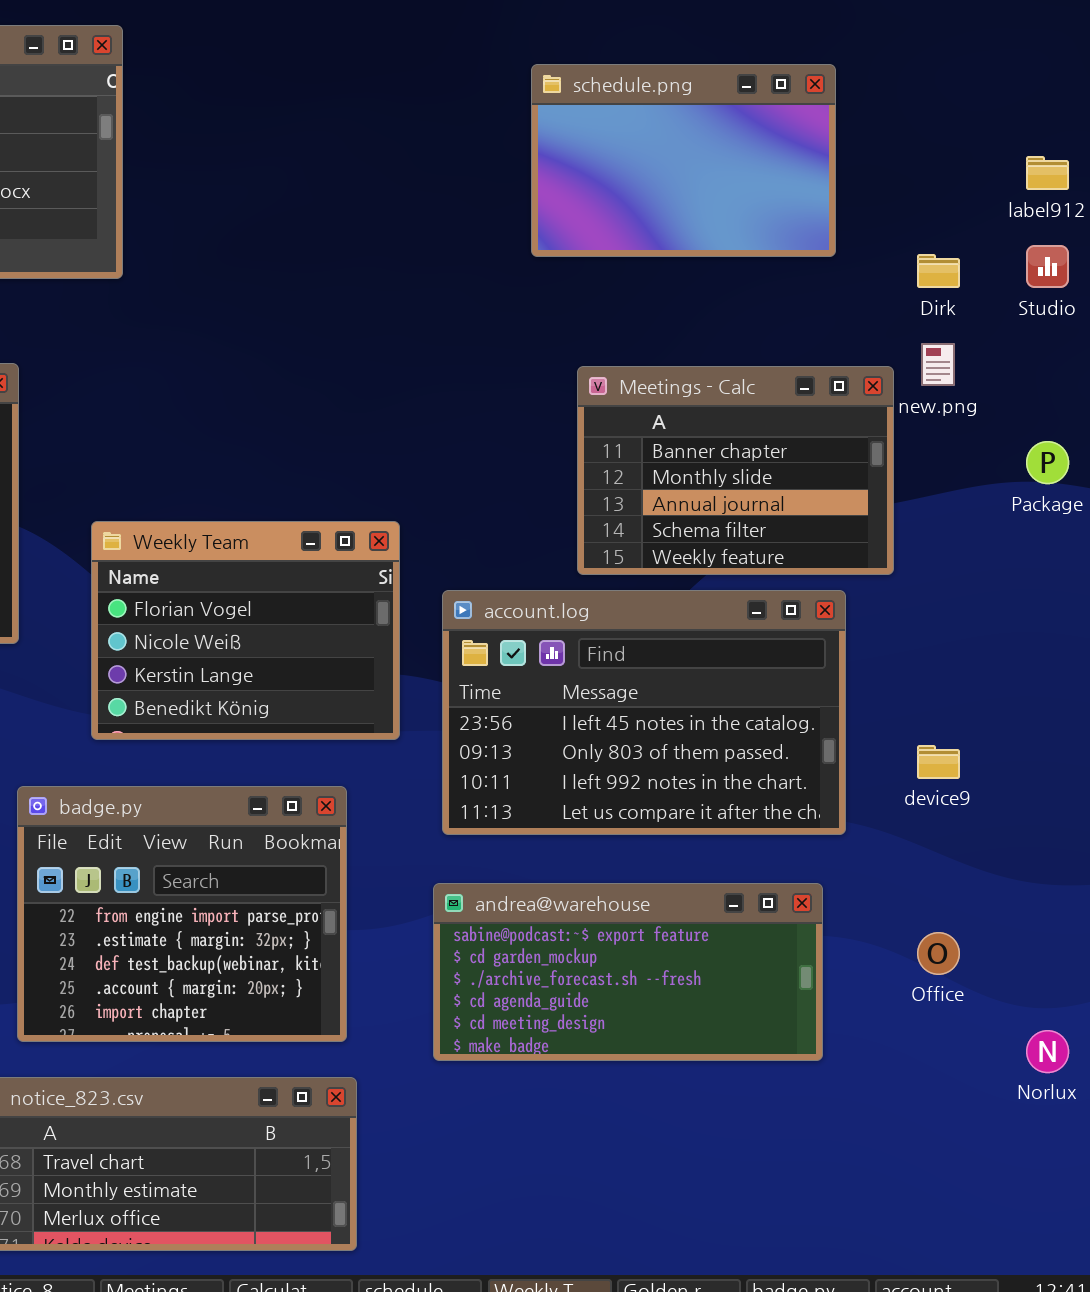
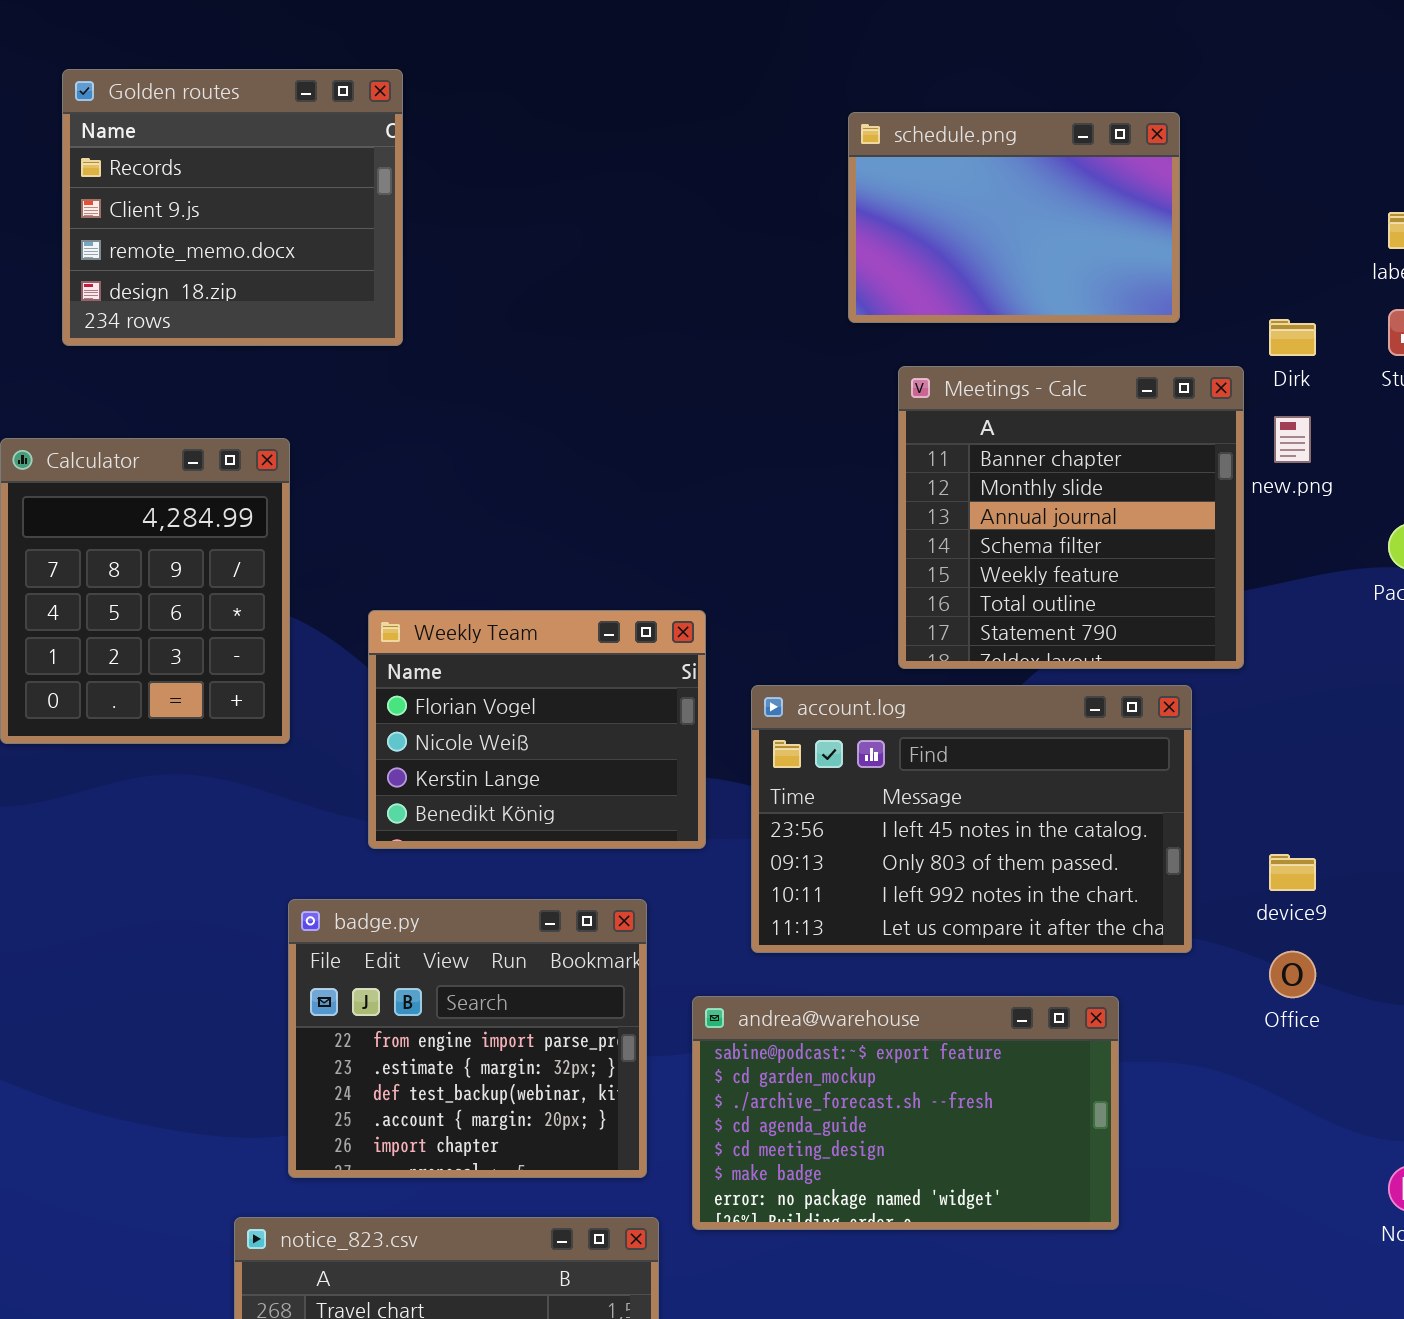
Meetings - Calc: [577,366,894,575] -> [898,366,1244,669], resized
andrea@warehouse: [433,883,823,1061] -> [692,996,1119,1230], moved, resized
Office: [917,932,960,975] -> [1269,951,1316,998], moved

